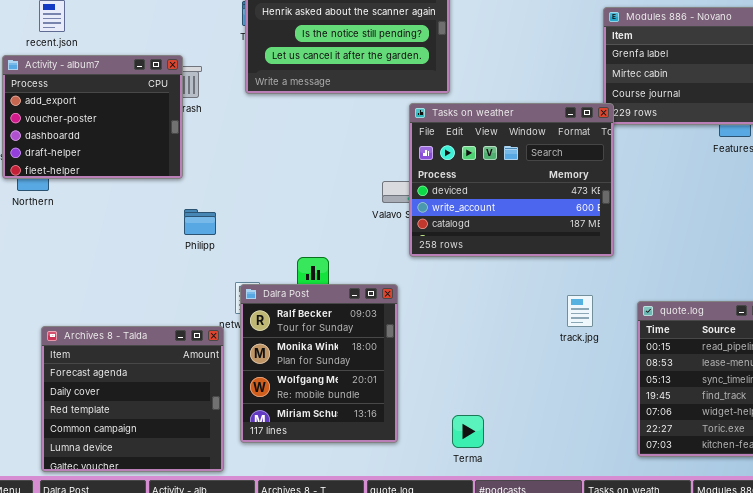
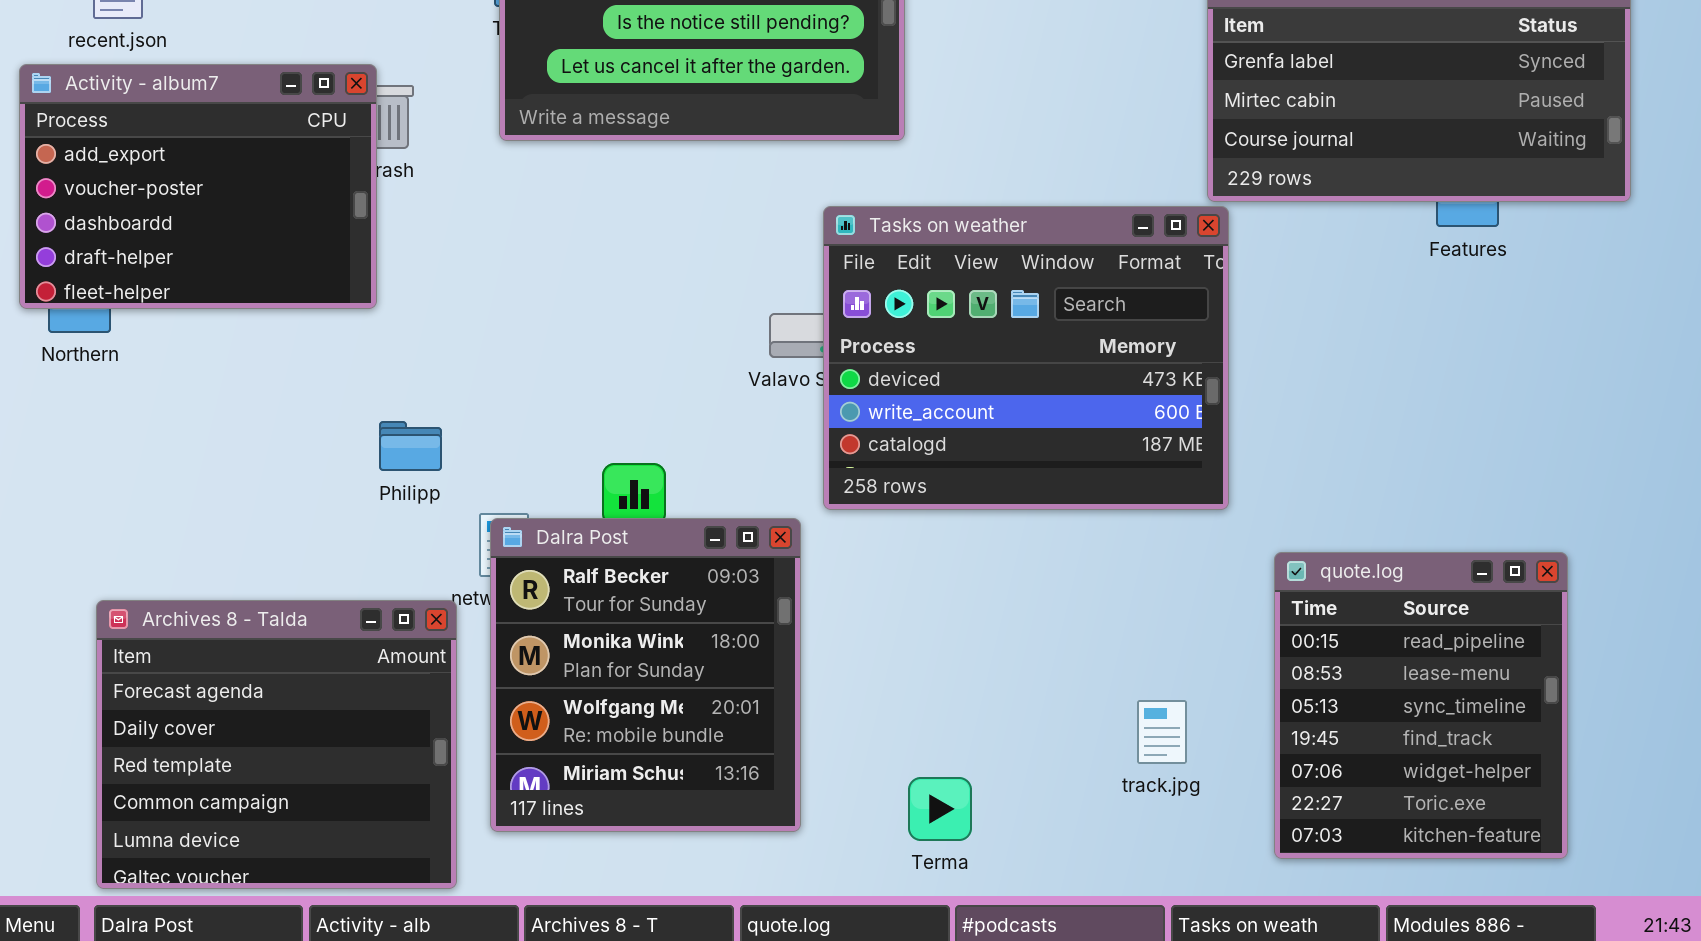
Tasks on weather: [409,103,614,257] -> [823,206,1229,510], moved
Philipp: [184,209,216,235] -> [379,421,442,471], moved
track.jpg: [567,295,593,327] -> [1137,700,1187,764], moved

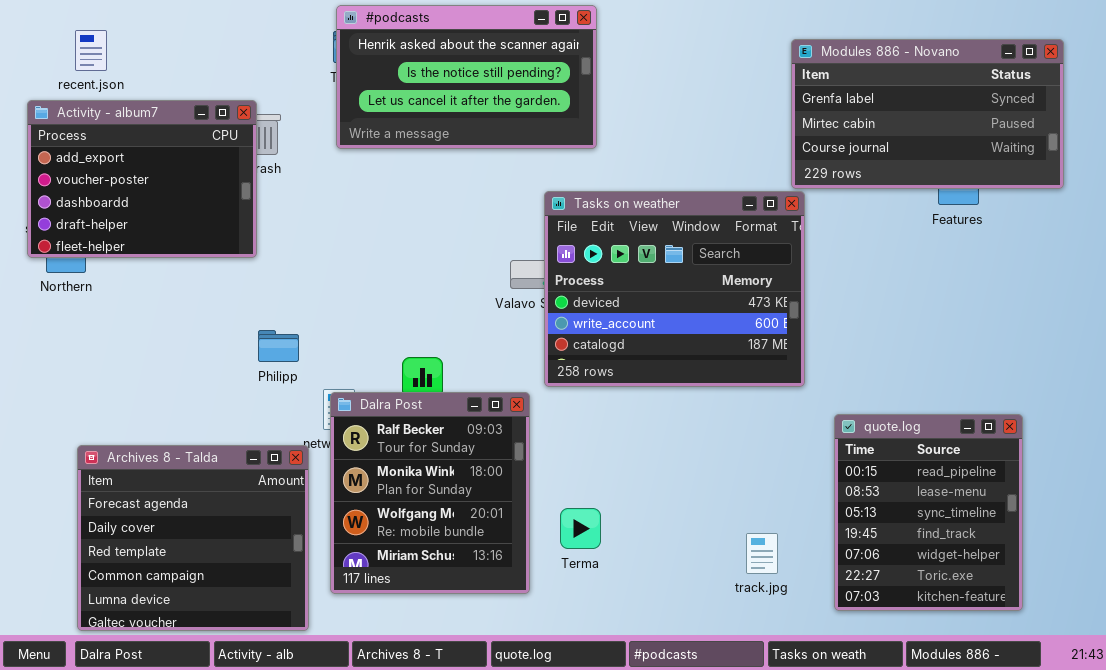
track.jpg: [1137,700,1187,764] -> [746,533,778,574], moved
Terma: [908,777,972,841] -> [560,508,601,549], moved

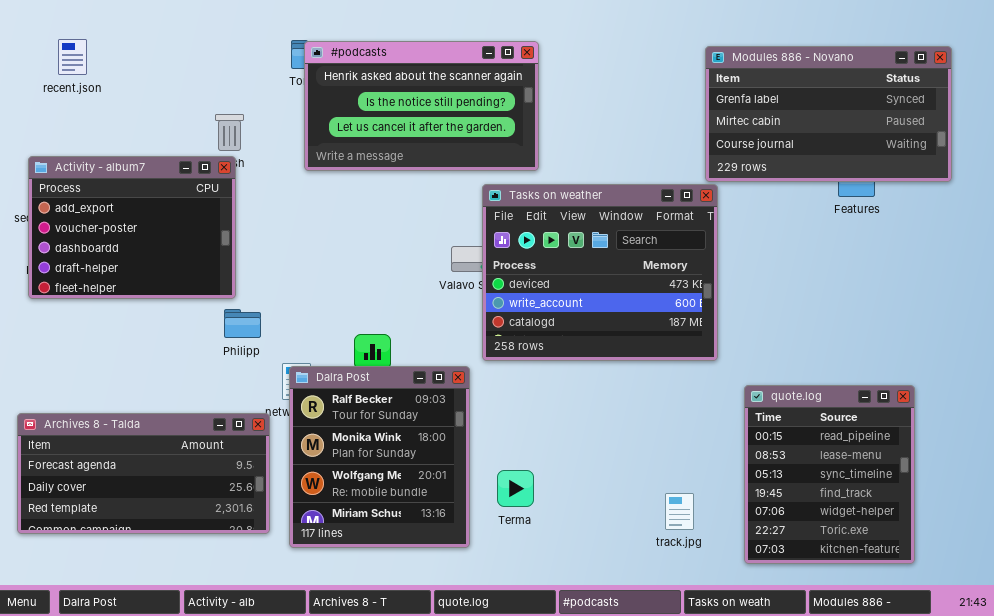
#podcasts: [336,5,597,149] -> [304,41,539,171], moved
Activity - album7: [27,100,257,258] -> [28,156,236,299], moved
Archives 8 - Talda: [77,445,309,631] -> [17,413,270,534], resized

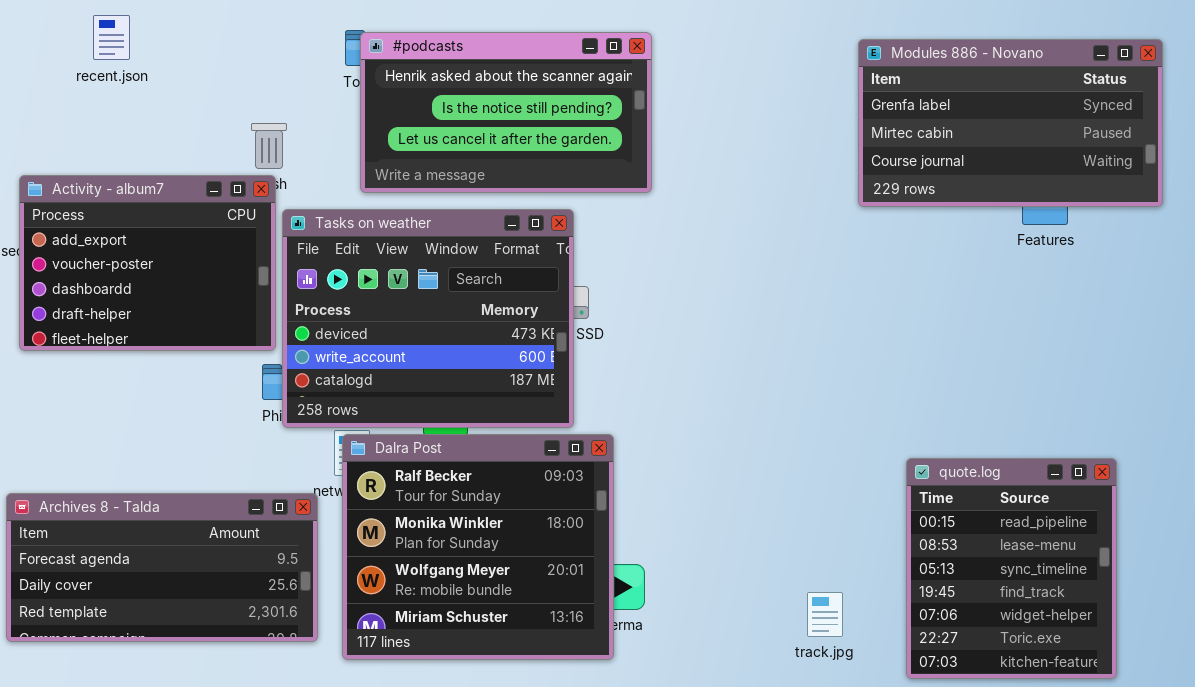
recent.json: [58,39,87,75] -> [93,15,130,60], moved
Tasks on weather: [482,184,718,361] -> [282,209,574,428], moved
Dalra Post: [289,366,470,548] -> [342,434,614,660], resized

